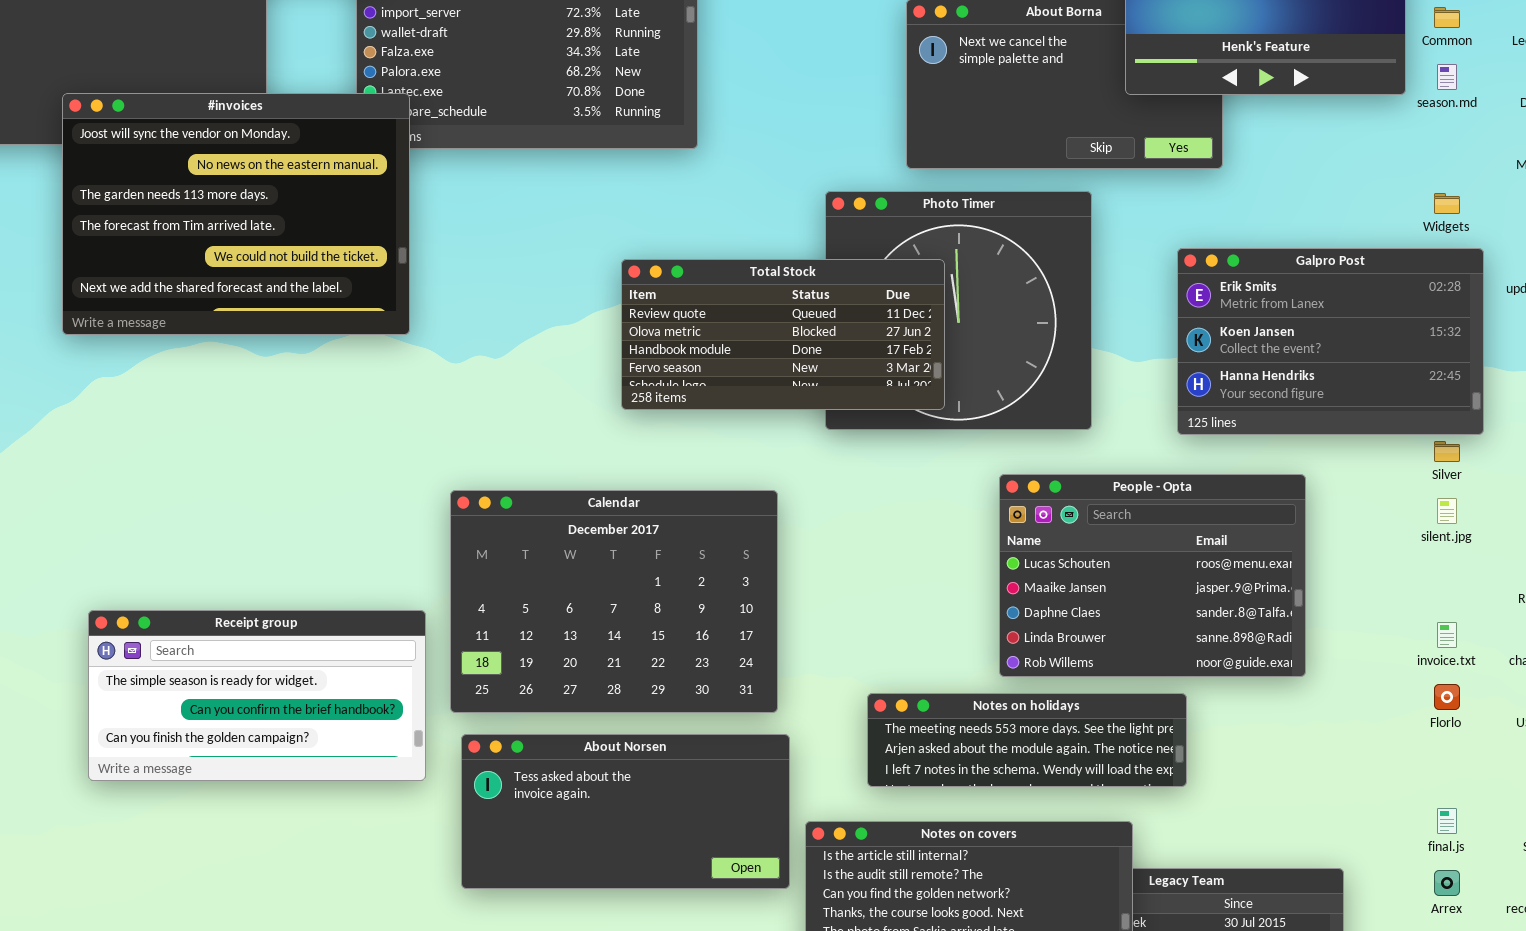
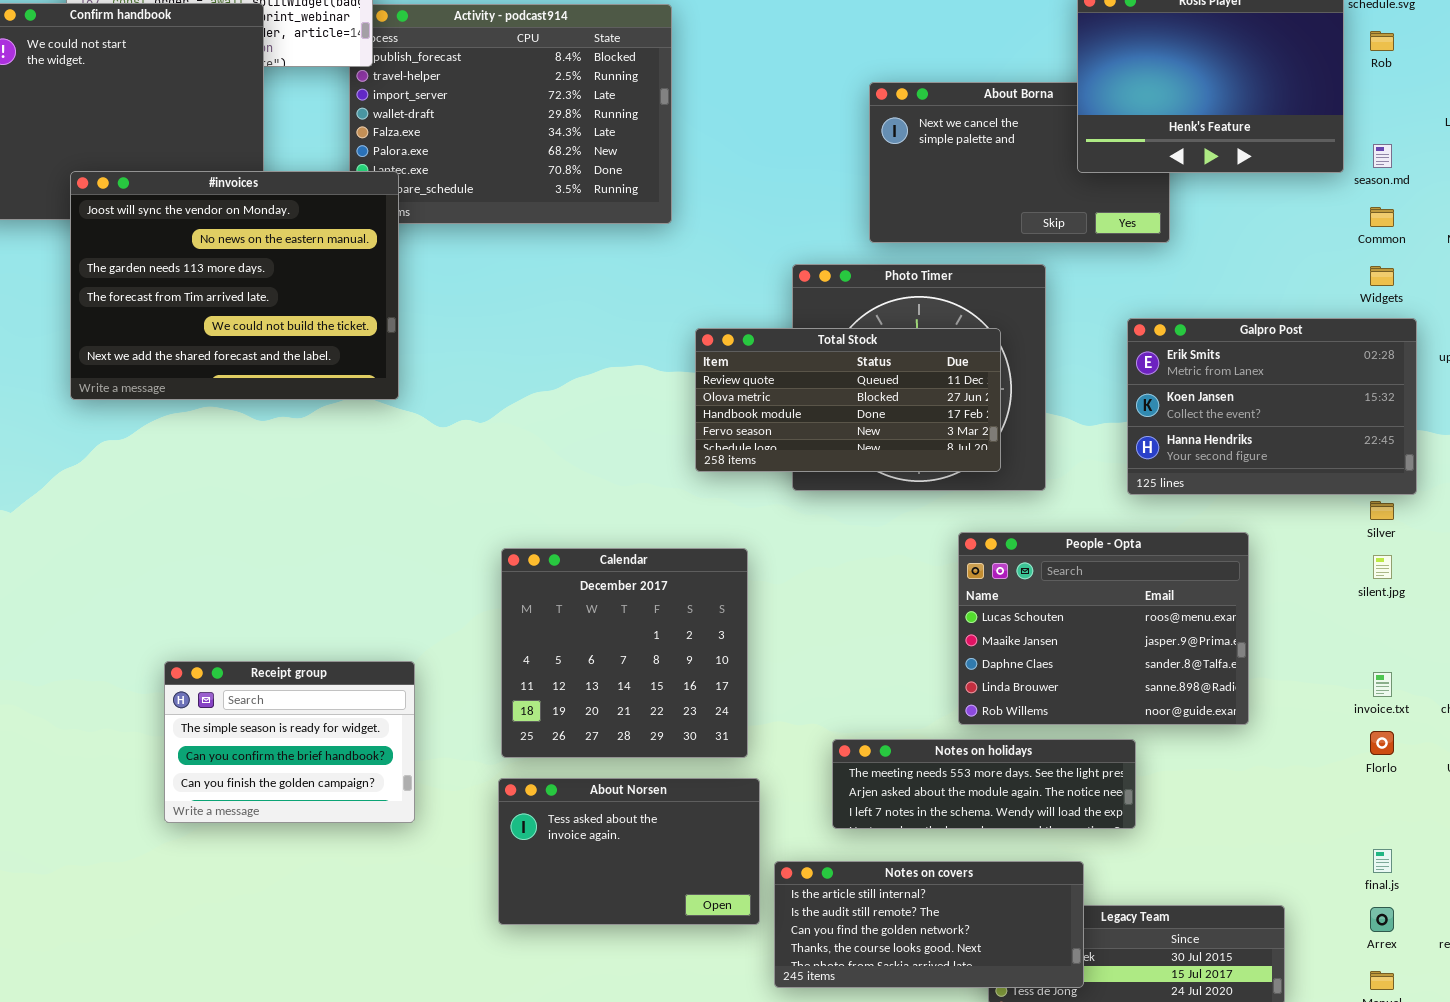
Common: [1434,7,1460,28] -> [1370,207,1394,227], moved
Total Stock: [621,259,945,410] -> [695,328,1001,472], moved
Calendar: [450,490,778,713] -> [501,548,748,758], resized
Receipt group: [88,610,426,781] -> [164,661,415,823], resized
About Norsen: [461,734,790,889] -> [498,778,760,925], resized

